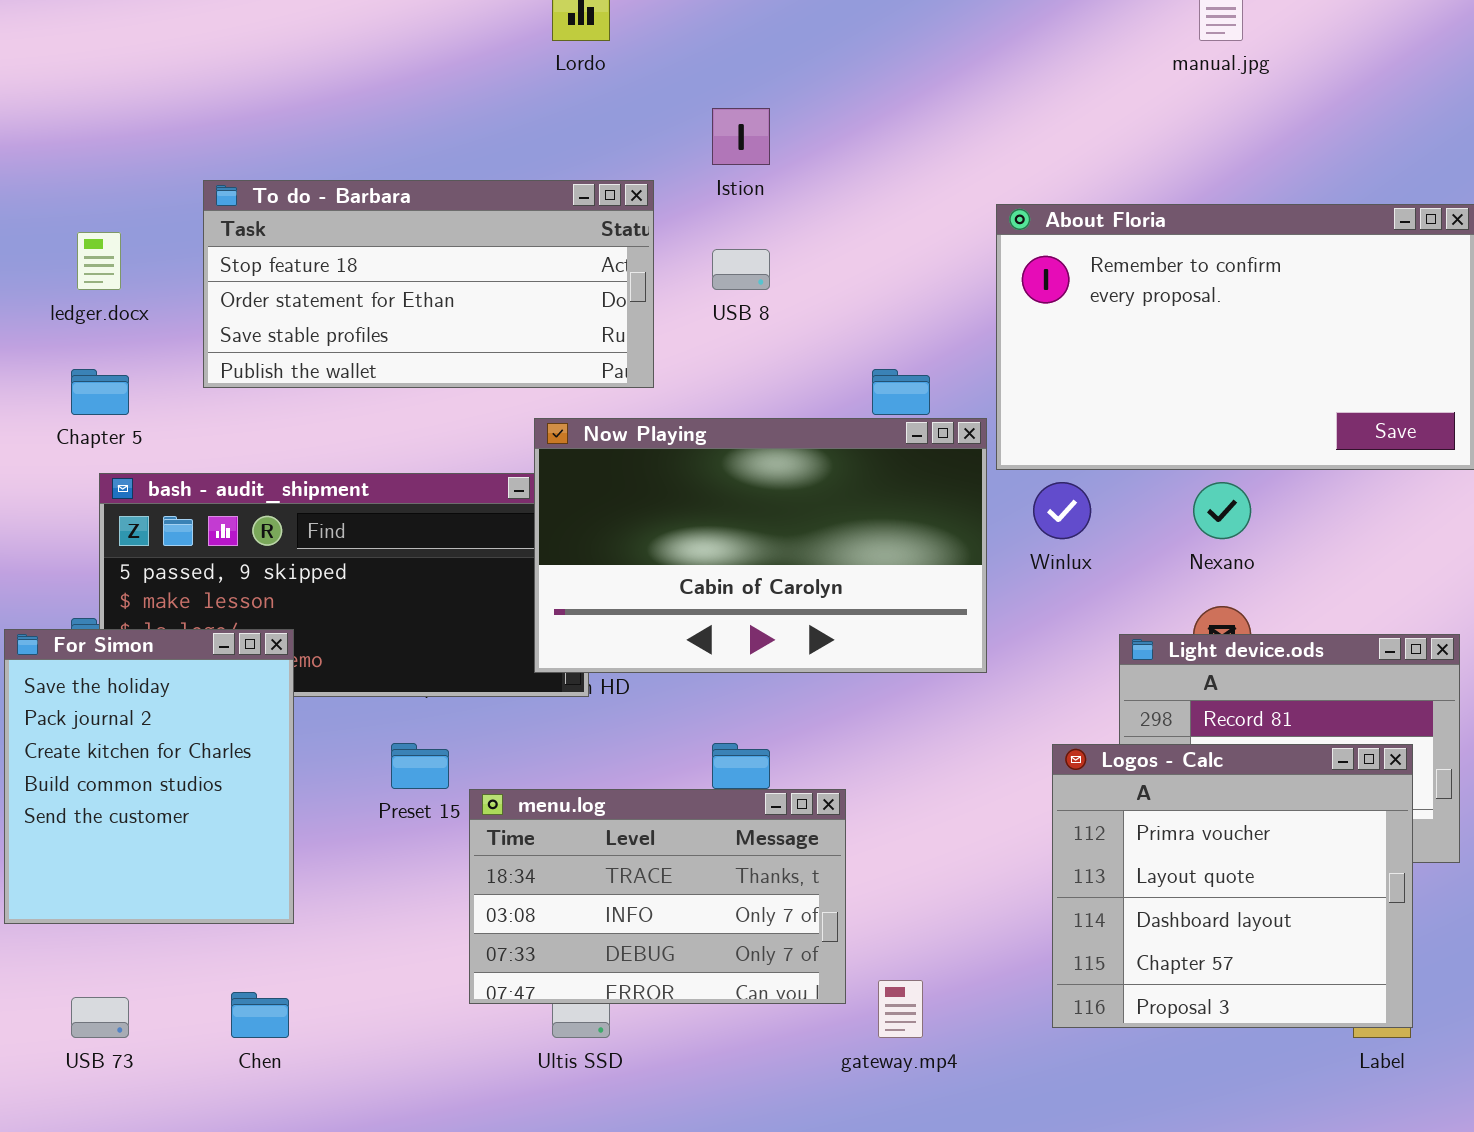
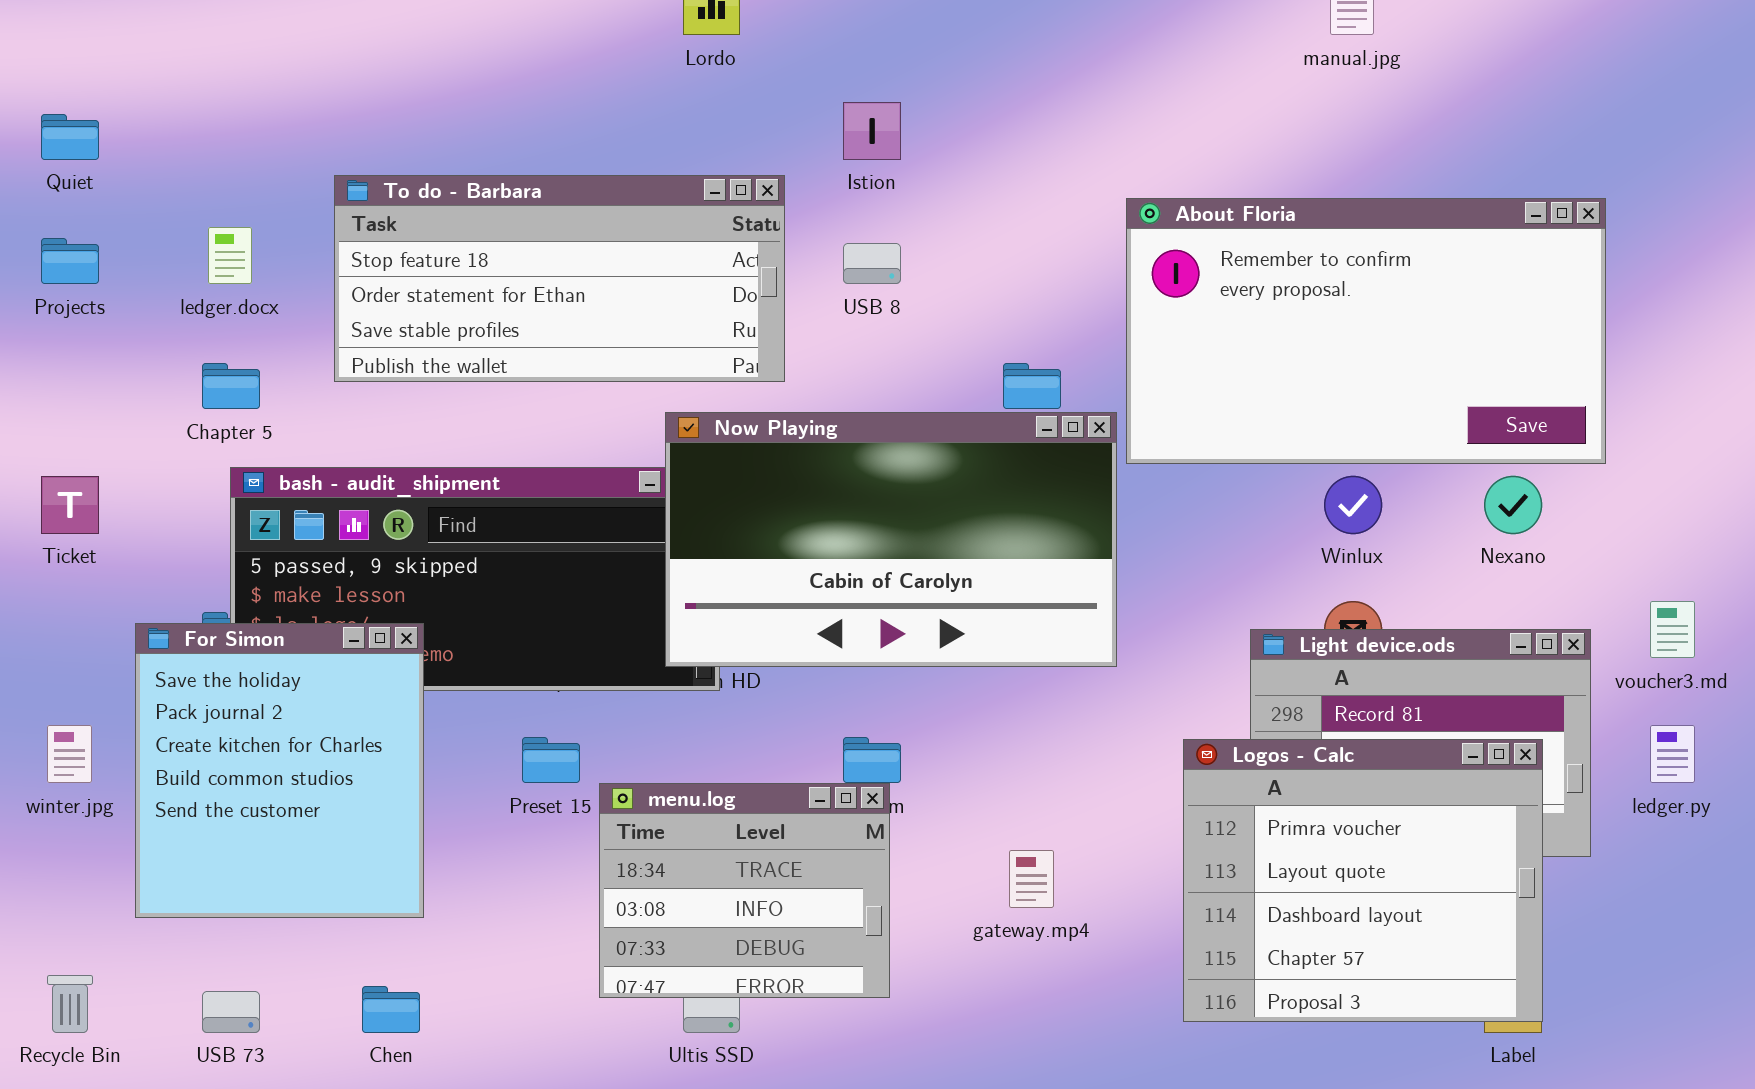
Winlux: [1033,482,1091,539] -> [1324,476,1382,534], moved
Nexano: [1193,482,1251,539] -> [1484,476,1542,534], moved
menu.log: [469,789,846,1004] -> [599,783,890,998], resized
gateway.mp4: [878,980,923,1038] -> [1009,850,1054,908], moved

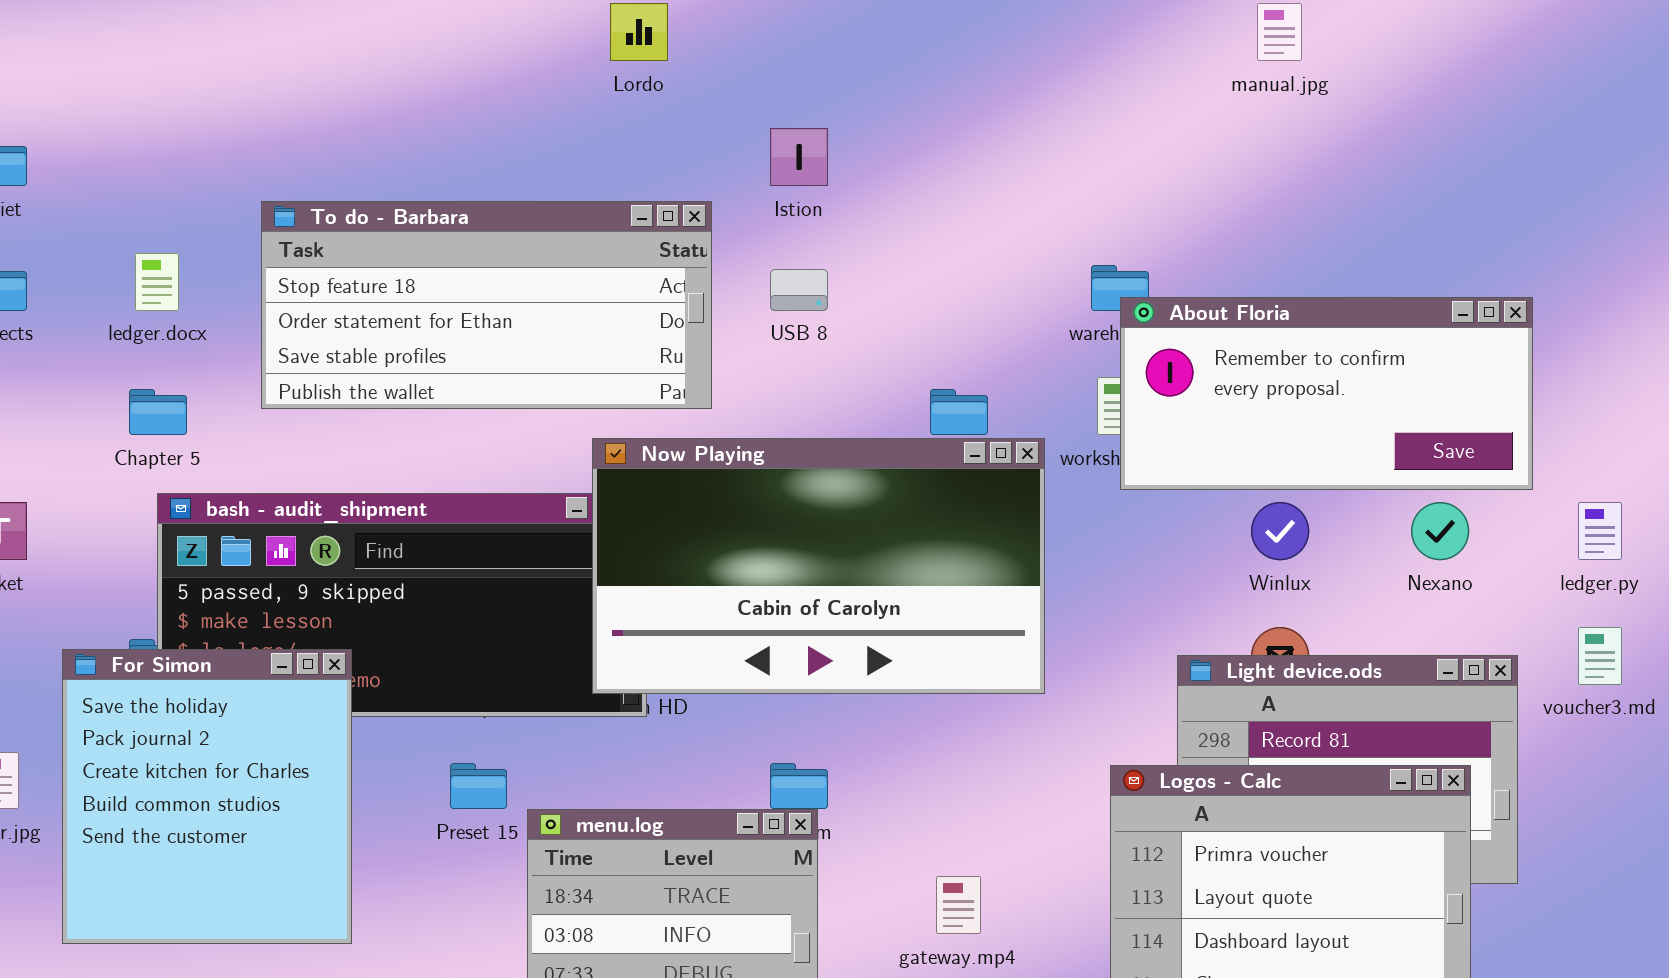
About Floria: [1126,198,1606,464] -> [1120,297,1533,490], resized
ledger.py: [1650,725,1695,783] -> [1578,502,1622,560], moved

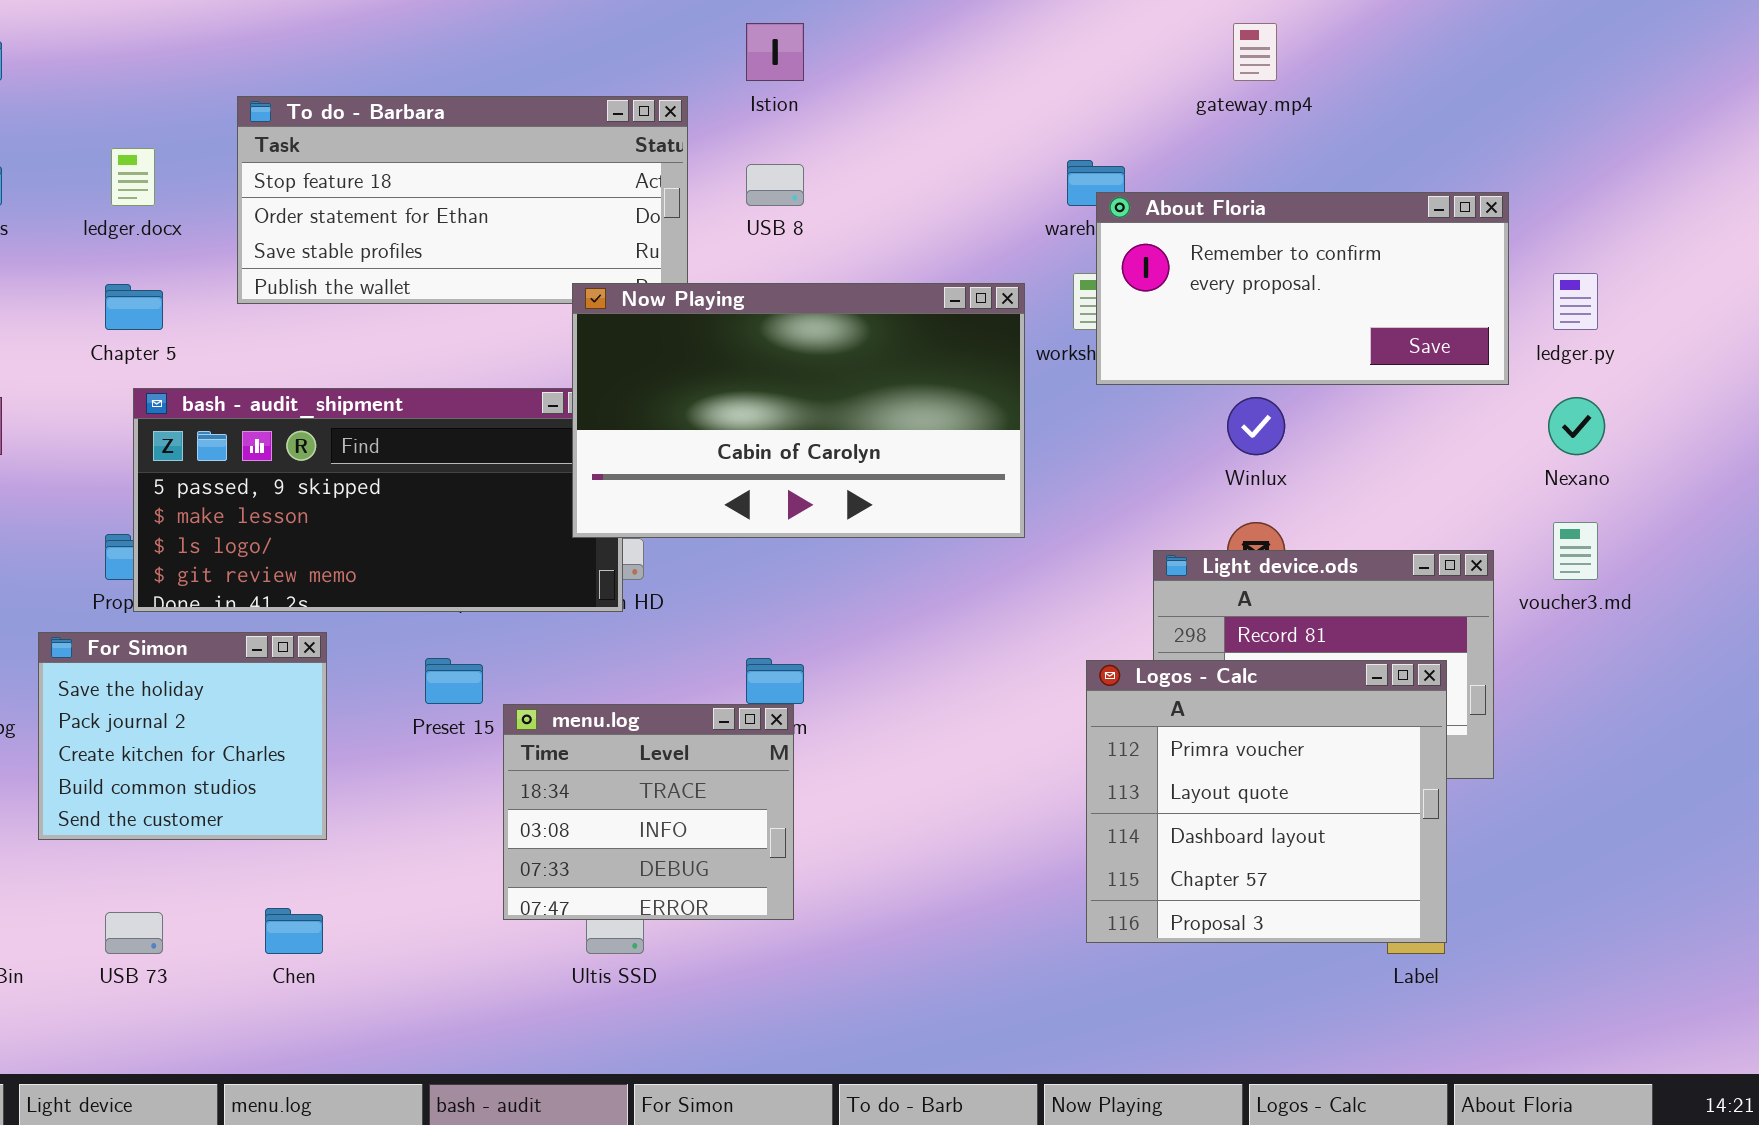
Now Playing: [592,438,1045,694] -> [572,283,1025,538], moved
Nexano: [1411,502,1469,560] -> [1548,397,1605,455], moved
ledger.py: [1578,502,1622,560] -> [1553,273,1598,330], moved
For Simon: [62,649,352,944] -> [38,632,327,840], resized
gateway.mp4: [936,876,981,934] -> [1233,23,1277,81], moved

